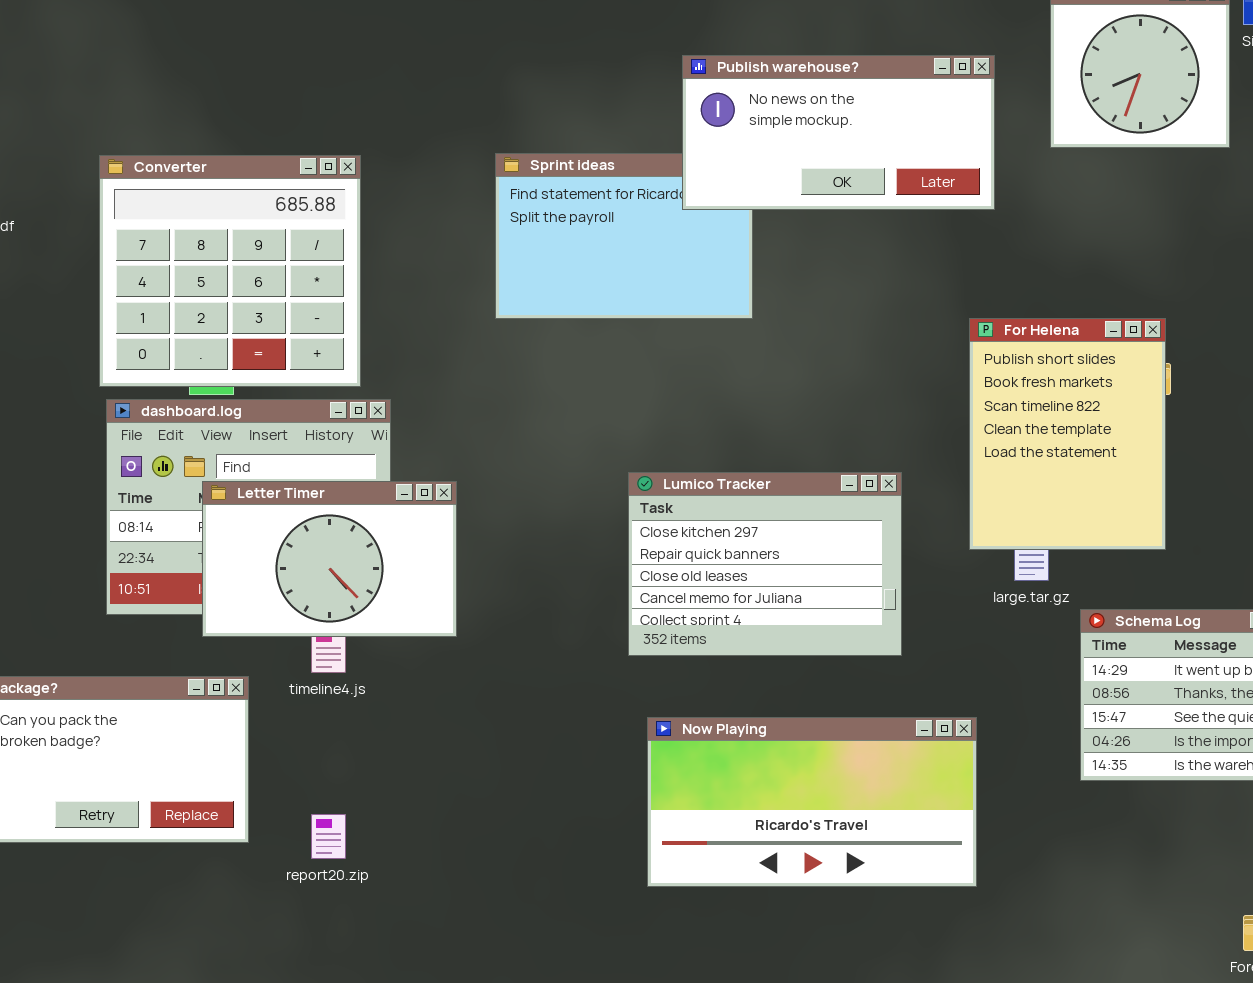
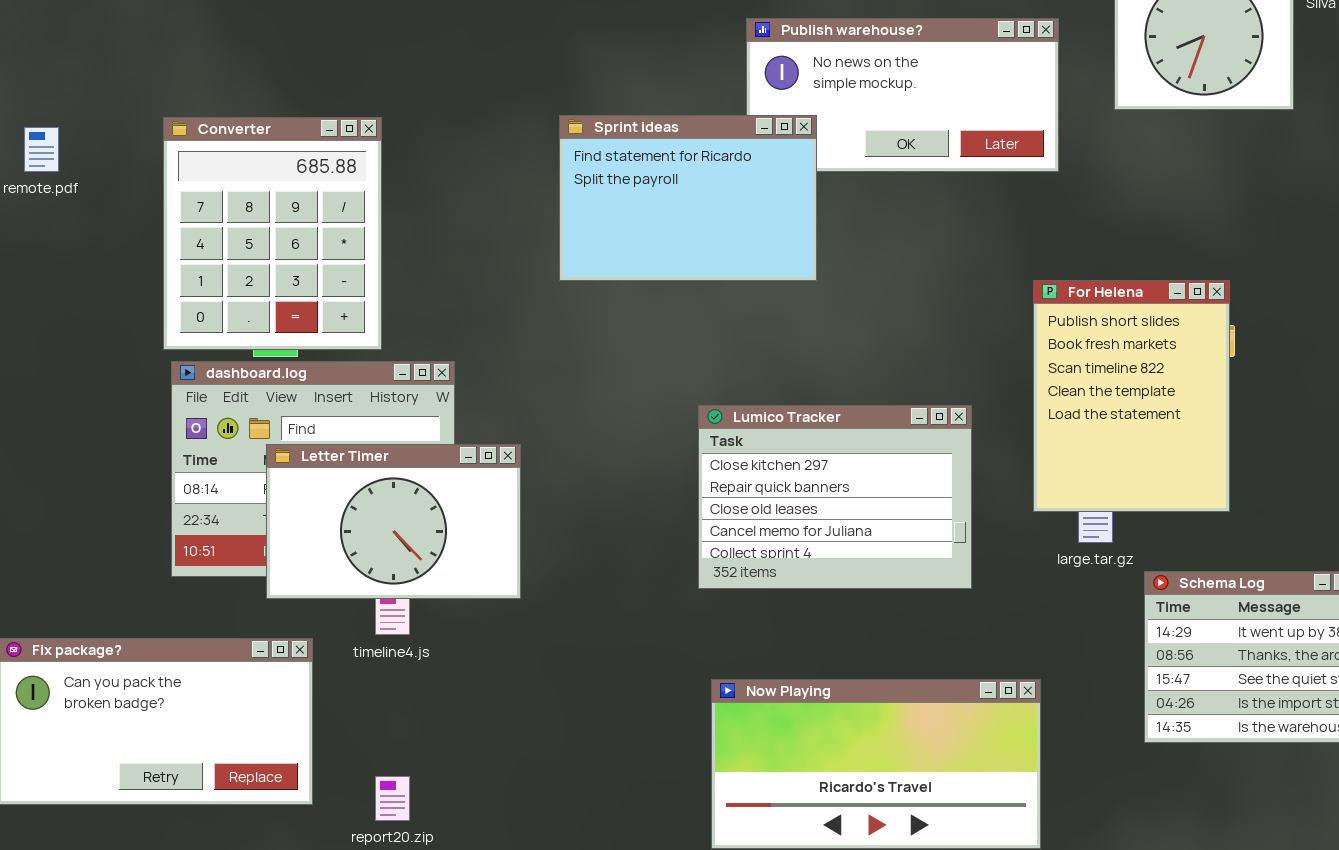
Sprint ideas: [495,153,753,319] -> [559,115,817,281], raised
Converter: [99,155,361,387] -> [163,117,382,350], resized
Lumico Tracker: [628,472,902,656] -> [698,405,972,589], moved

